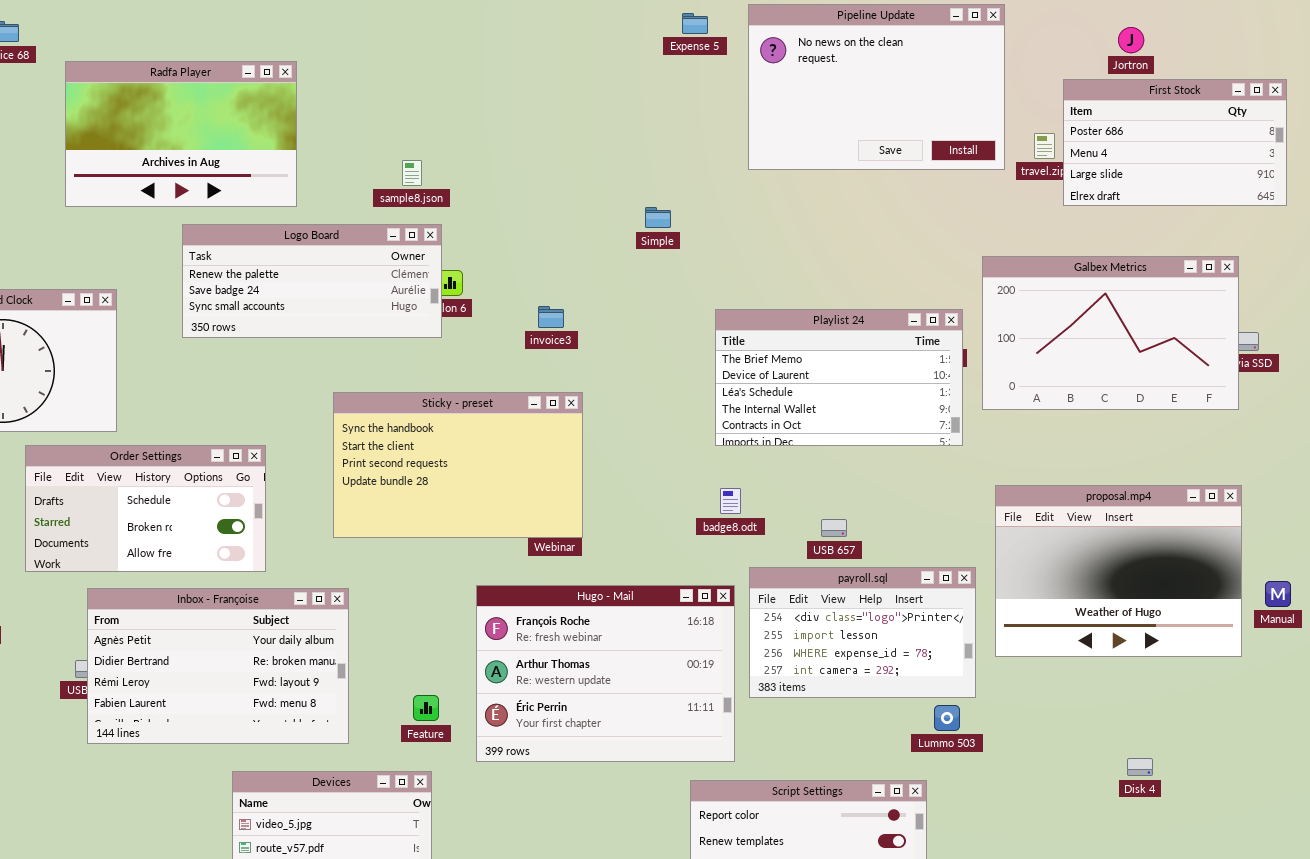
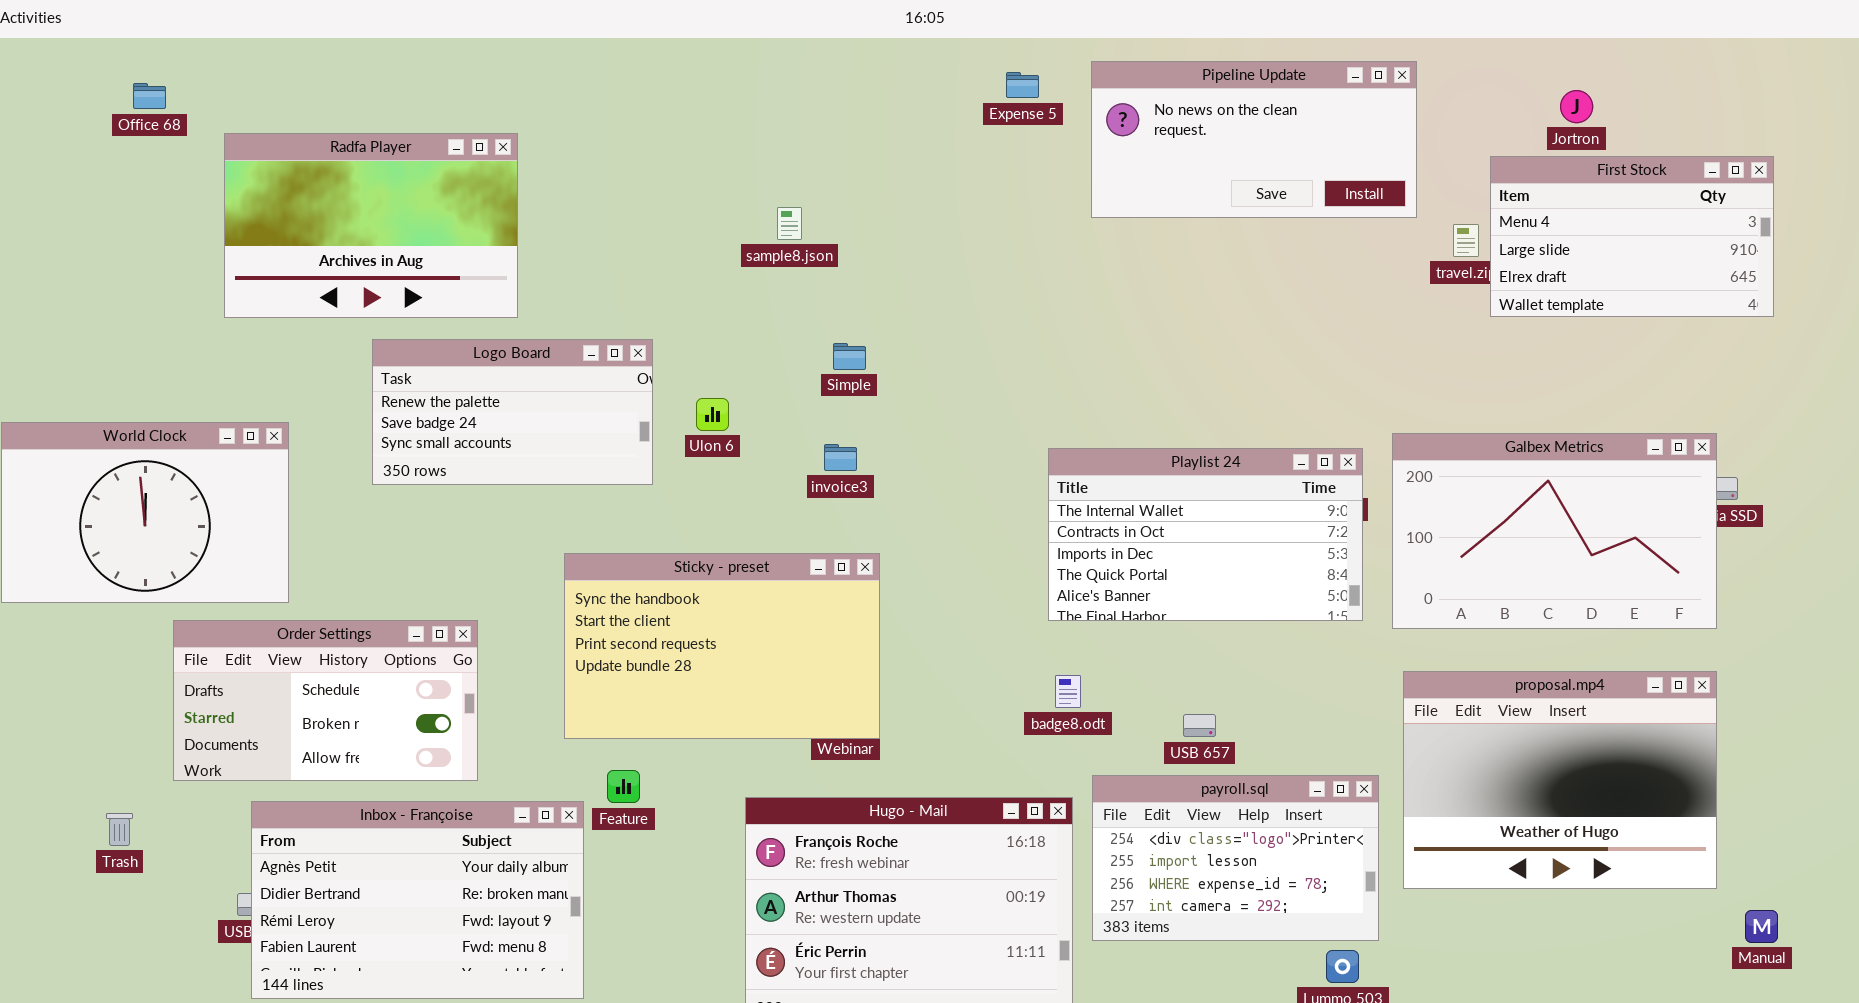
Pipeline Update: [748,4,1005,170] -> [1091,61,1417,218], resized
First Stock: [1063,79,1287,206] -> [1490,156,1774,317], scrolled down 1 row
sample8.json: [402,160,422,186] -> [777,207,802,240], moved
Simple: [645,207,671,228] -> [833,343,866,370], moved
Logo Board: [182,224,442,338] -> [372,339,653,485], resized
Galbex Metrics: [982,256,1239,410] -> [1392,433,1717,629], moved
Playlist 24: [715,309,963,446] -> [1048,448,1363,621], scrolled down 3 rows
Manual: [1265,581,1291,607] -> [1745,910,1778,943], moved
Feature: [413,695,439,721] -> [607,770,640,803], moved

